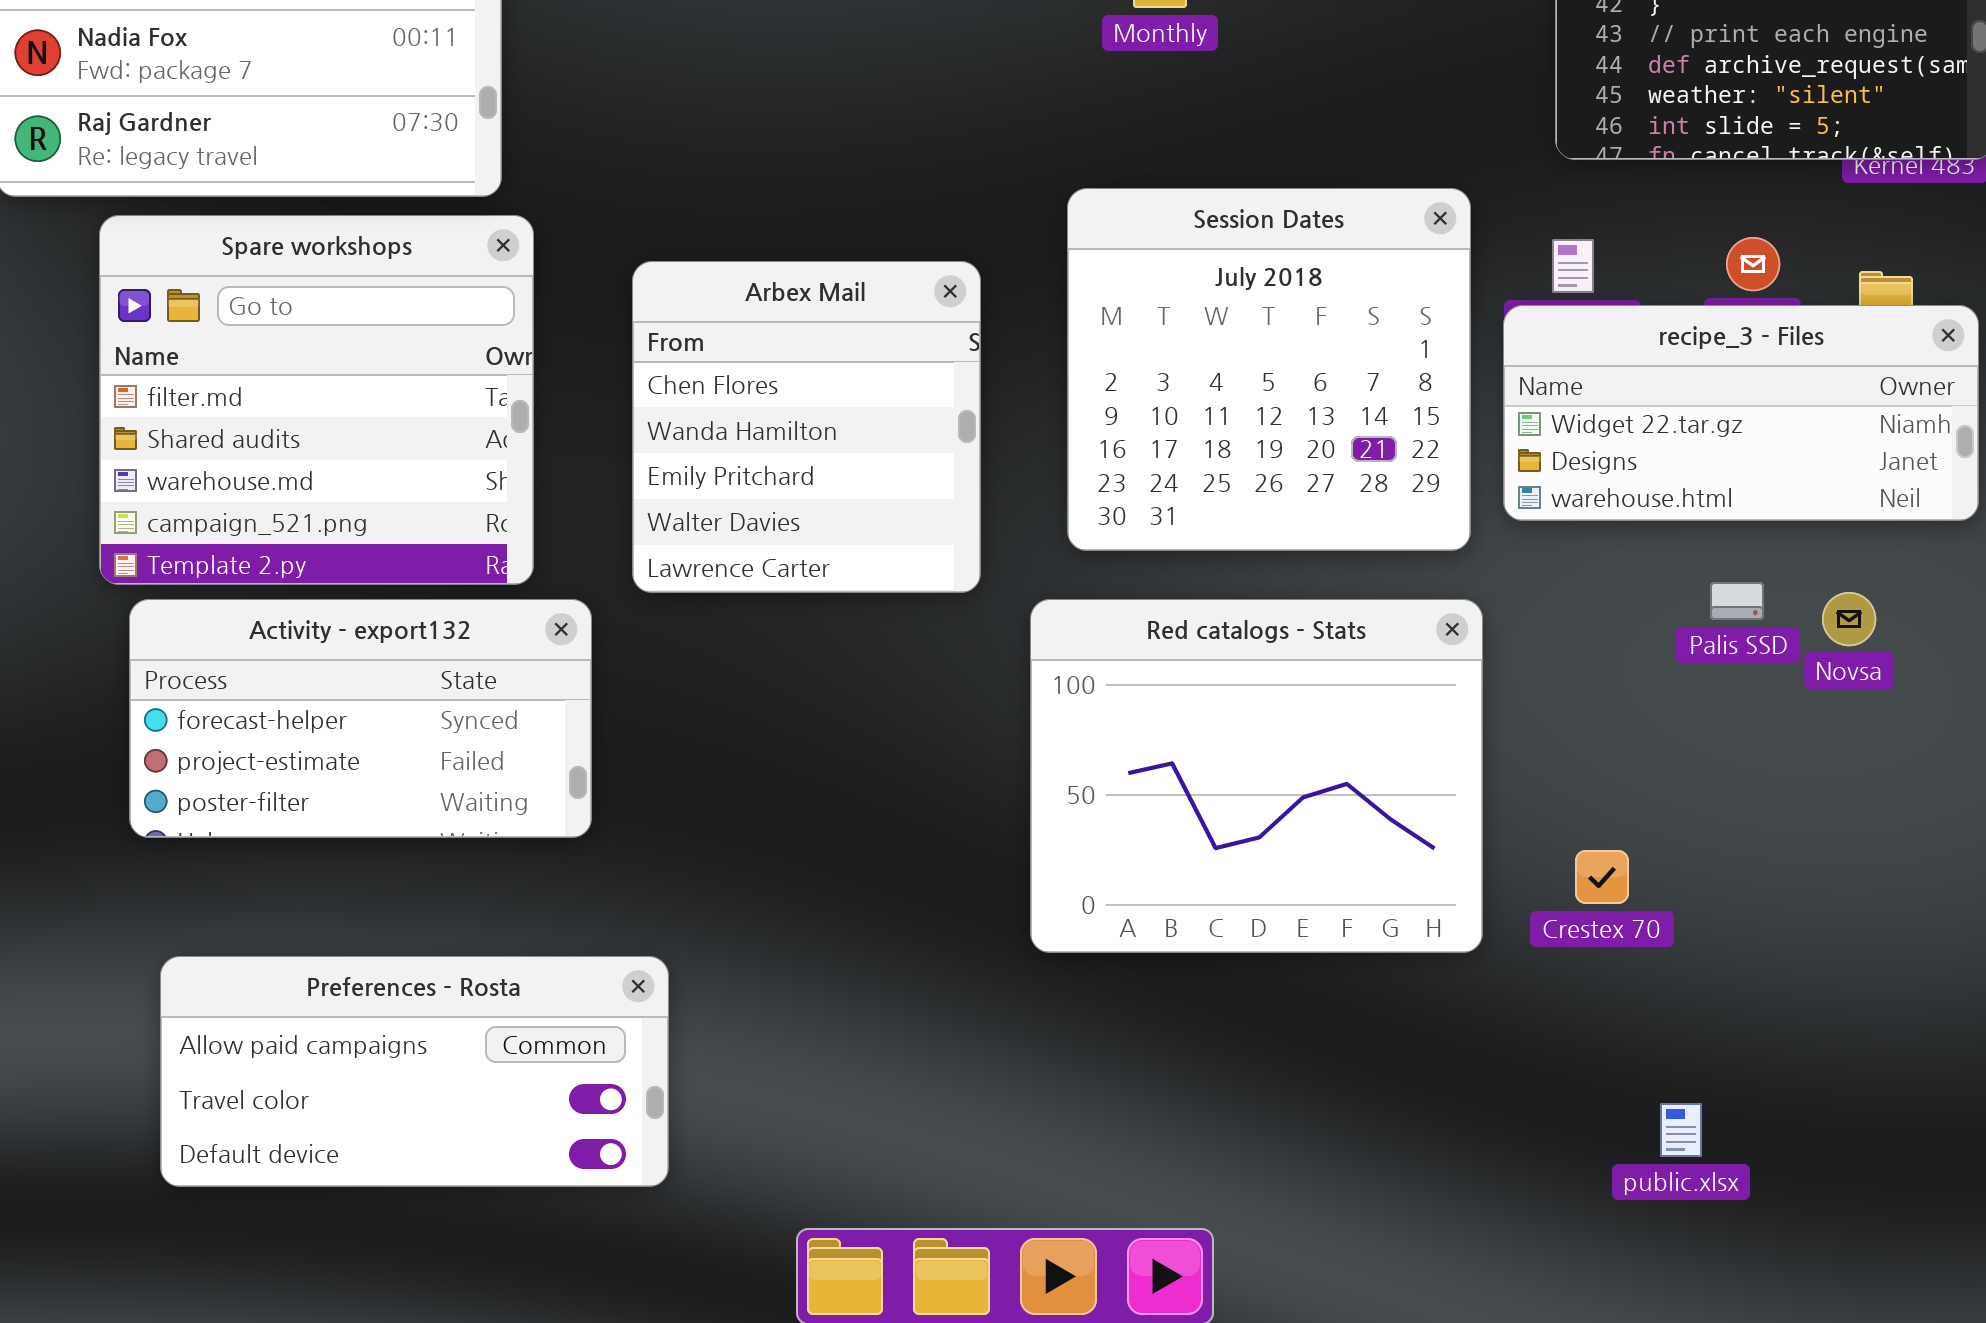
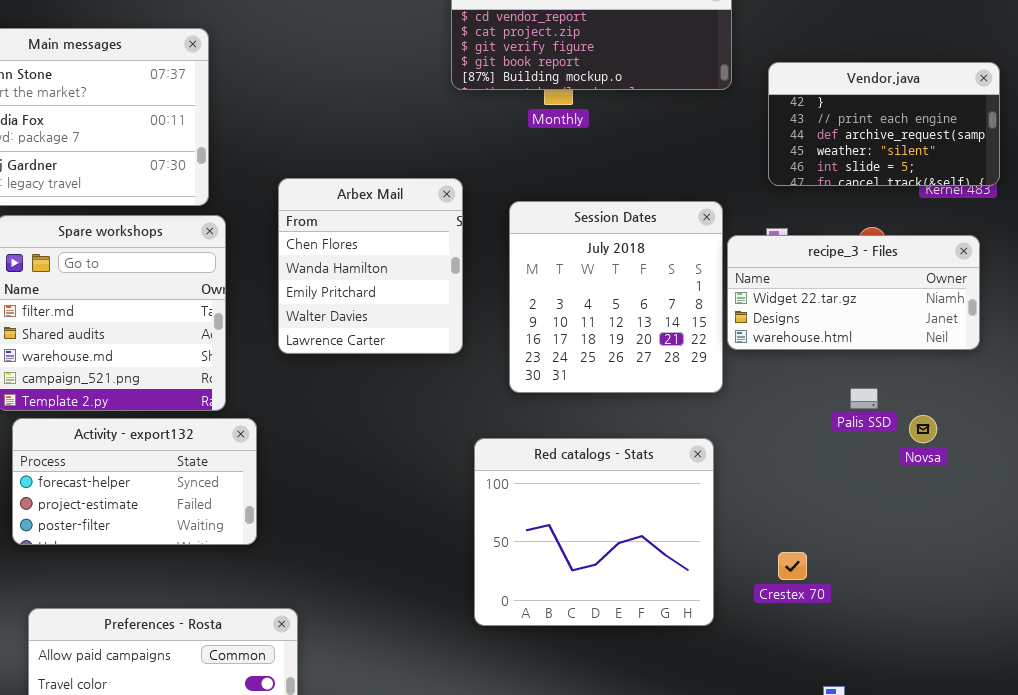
Arbex Mail: [632,261,981,593] -> [278,178,463,354], moved
recipe_3 - Files: [1503,305,1979,521] -> [727,235,980,350], moved
Palis SSD: [1710,582,1764,620] -> [850,388,878,409], moved
Red catalogs - Stats: [1030,599,1483,953] -> [474,438,714,626], moved

